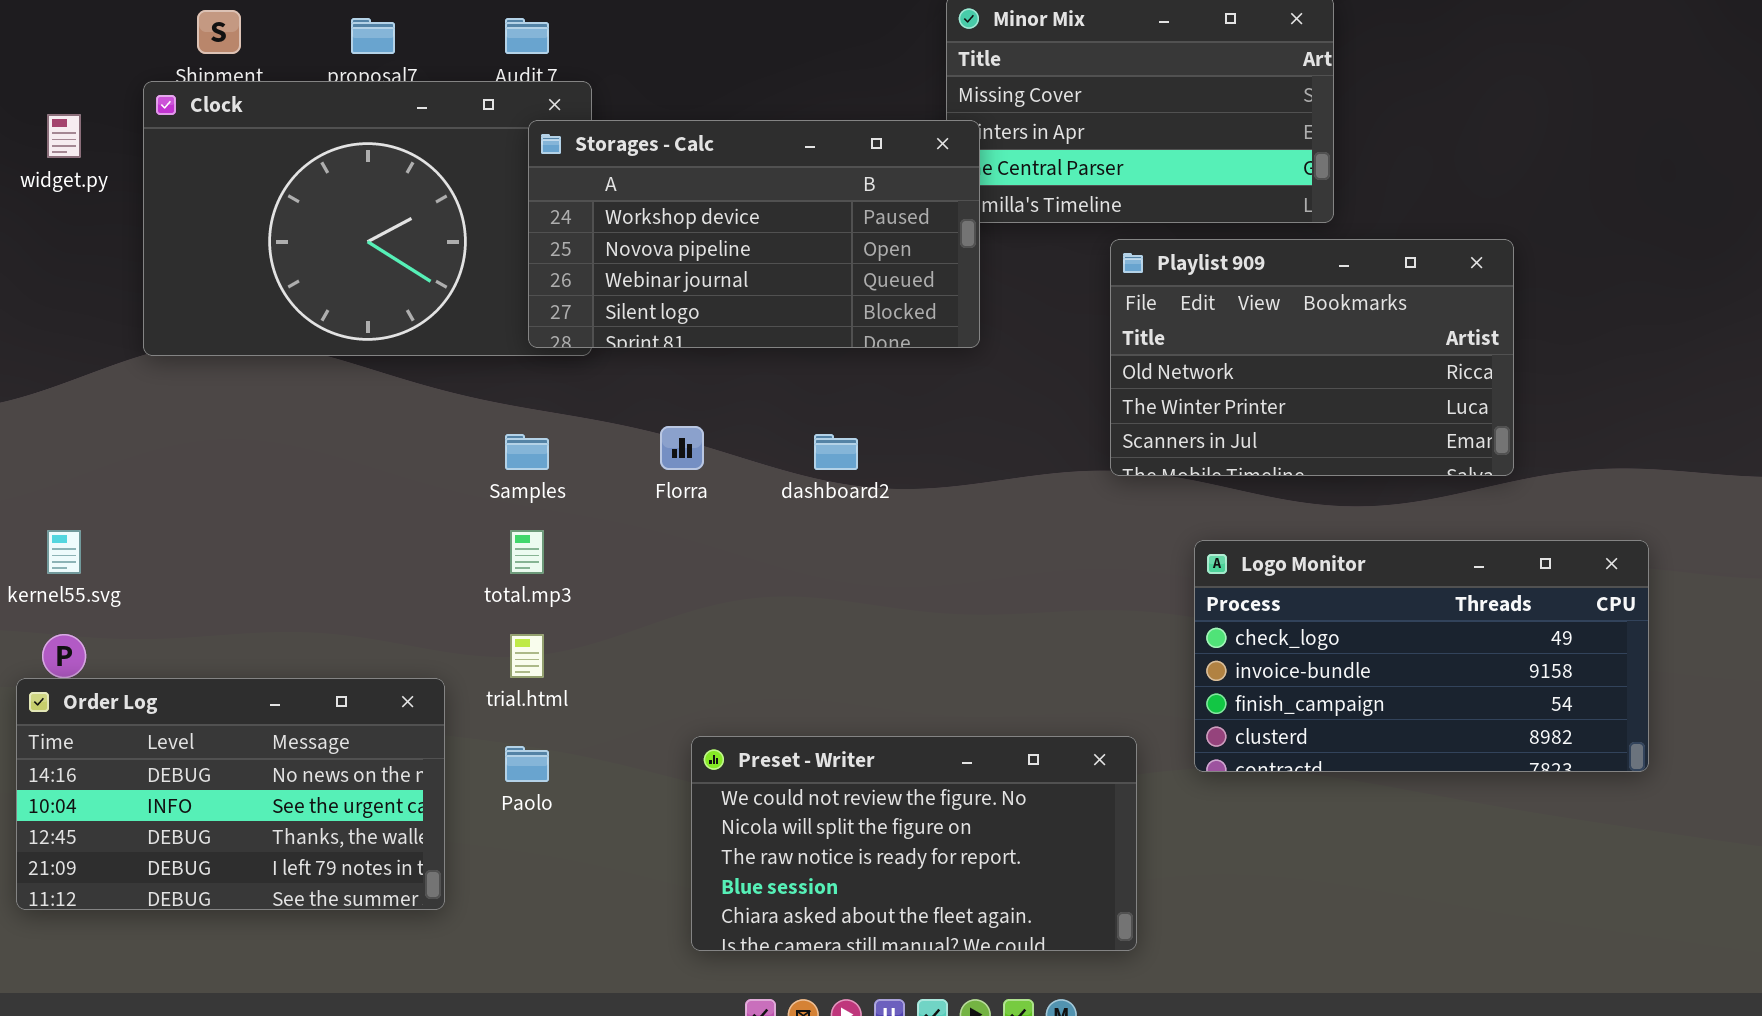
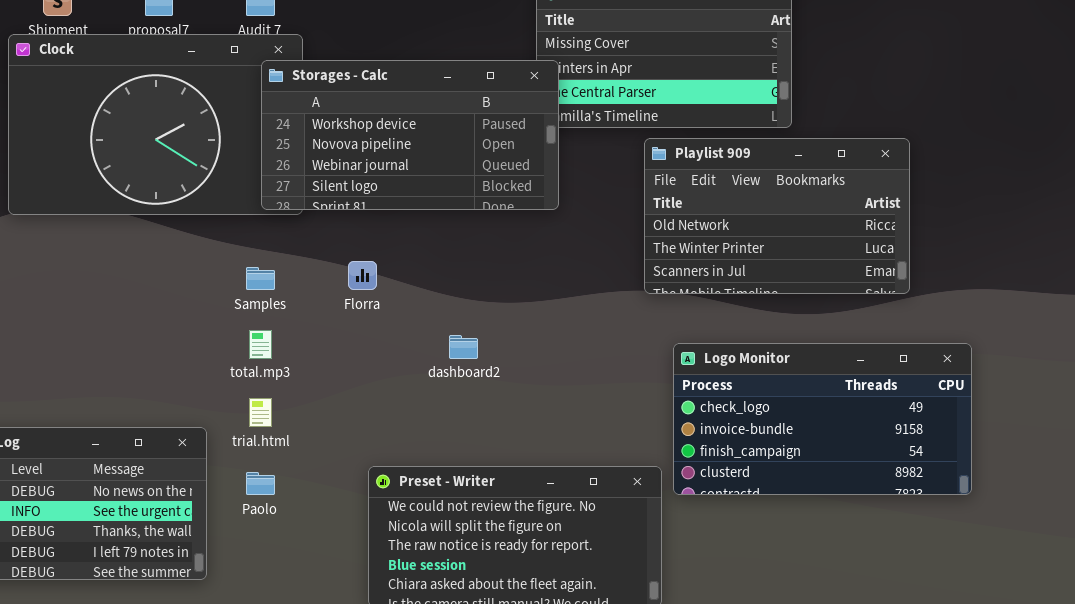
dashboard2: [814,434,858,470] -> [449,335,478,359], moved
Logo Monitor: [1194,540,1649,772] -> [673,343,972,495], moved

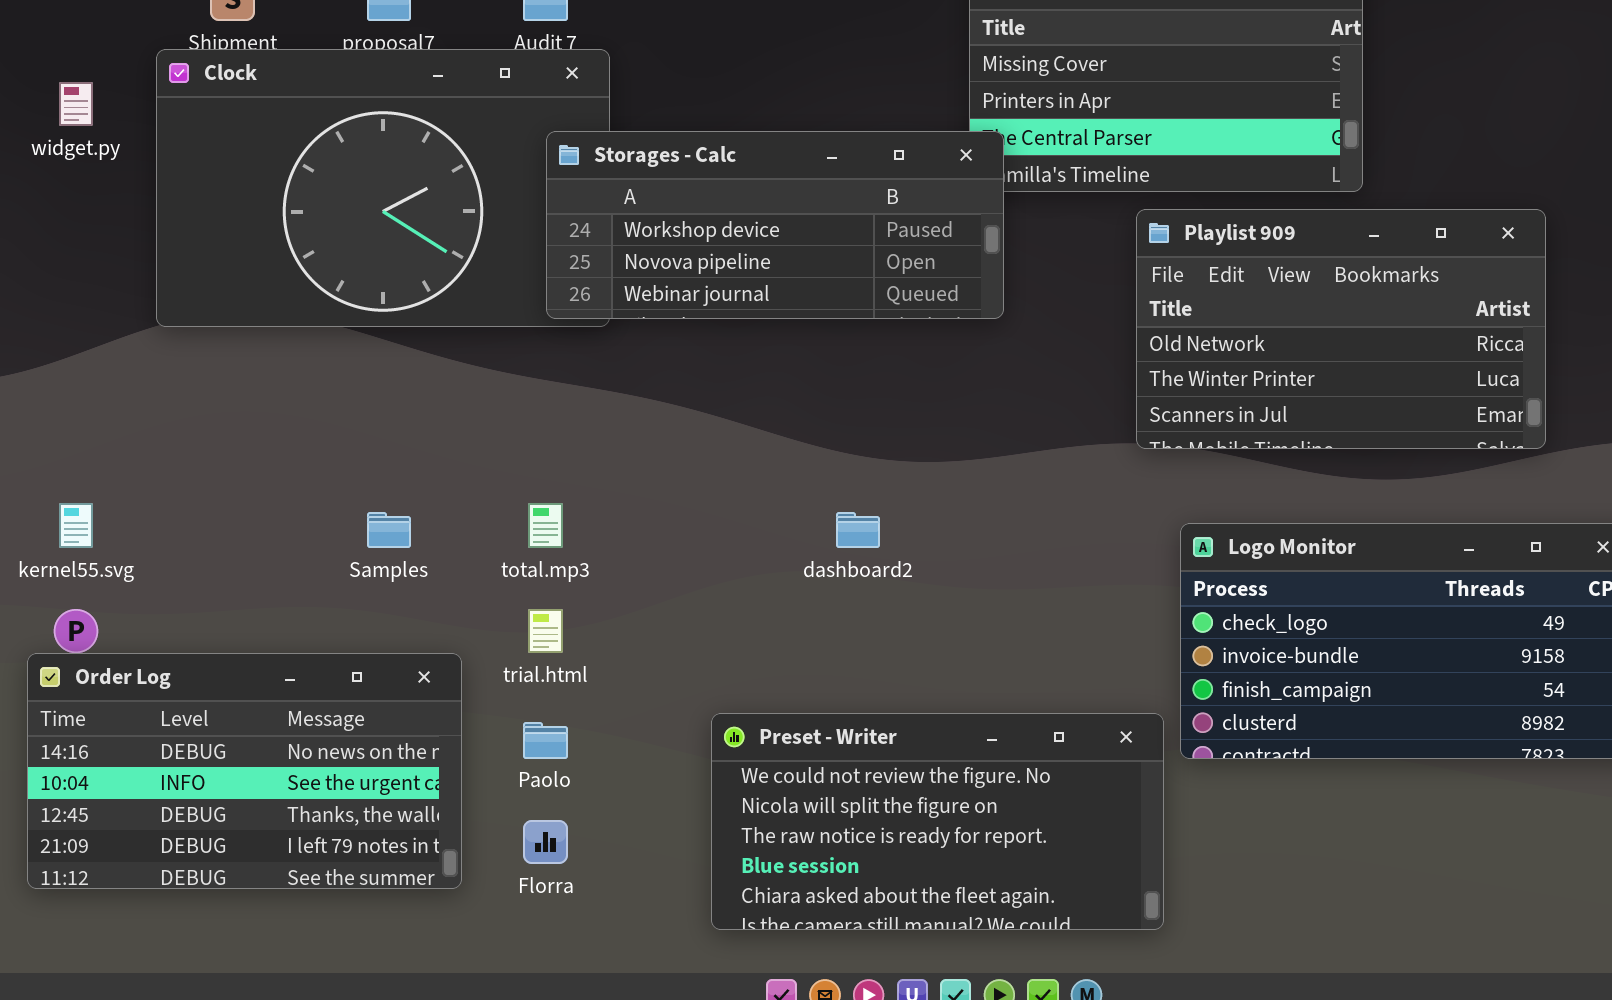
Storages - Calc: [261,60,559,210] -> [546,131,1004,319], resized
Florra: [348,261,377,290] -> [523,820,568,864], moved
Samples: [246,267,275,290] -> [367,512,411,548], moved

